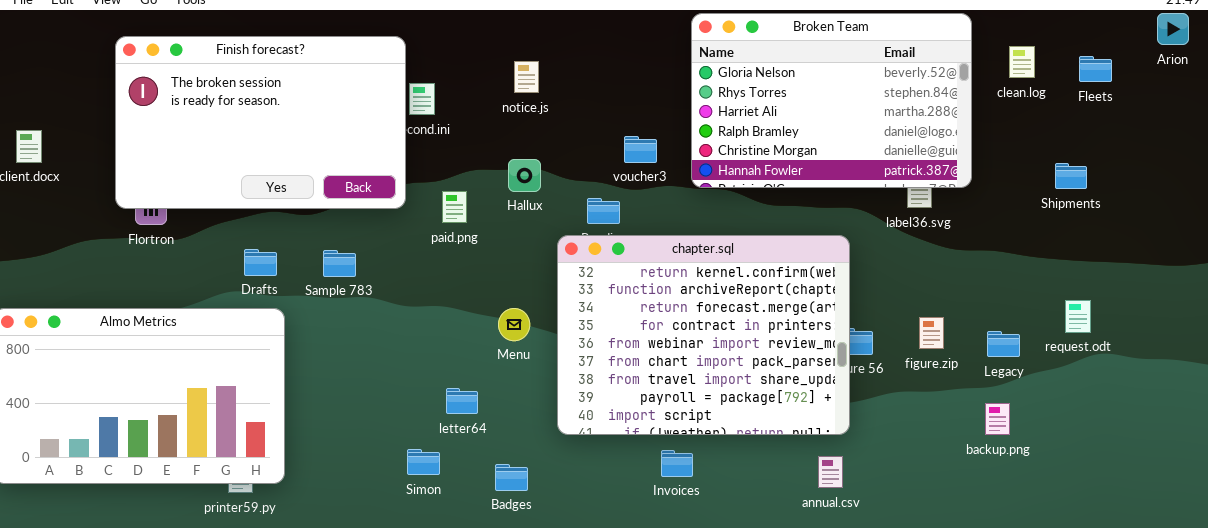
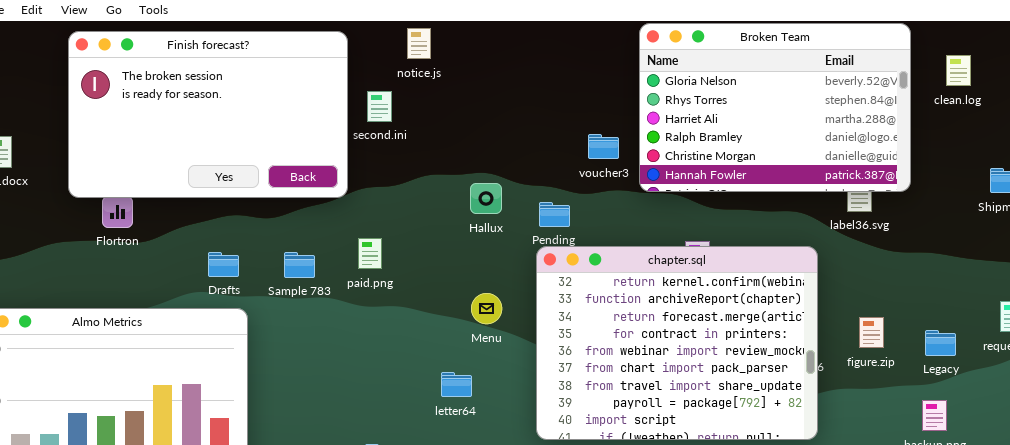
Finish forecast?: [115,36,406,209] -> [68,31,348,198], moved
notice.js: [514,61,539,93] -> [407,28,431,59], moved
voucher3: [624,136,657,163] -> [588,134,619,159], moved
Hallux: [508,159,541,192] -> [470,183,502,214], moved
paid.png: [442,191,467,223] -> [358,238,382,269], moved
chapter.sql: [557,235,850,435] -> [536,246,818,440], moved
Menu: [498,308,530,341] -> [471,293,502,324], moved
letter64: [446,388,478,414] -> [441,372,472,397], moved

